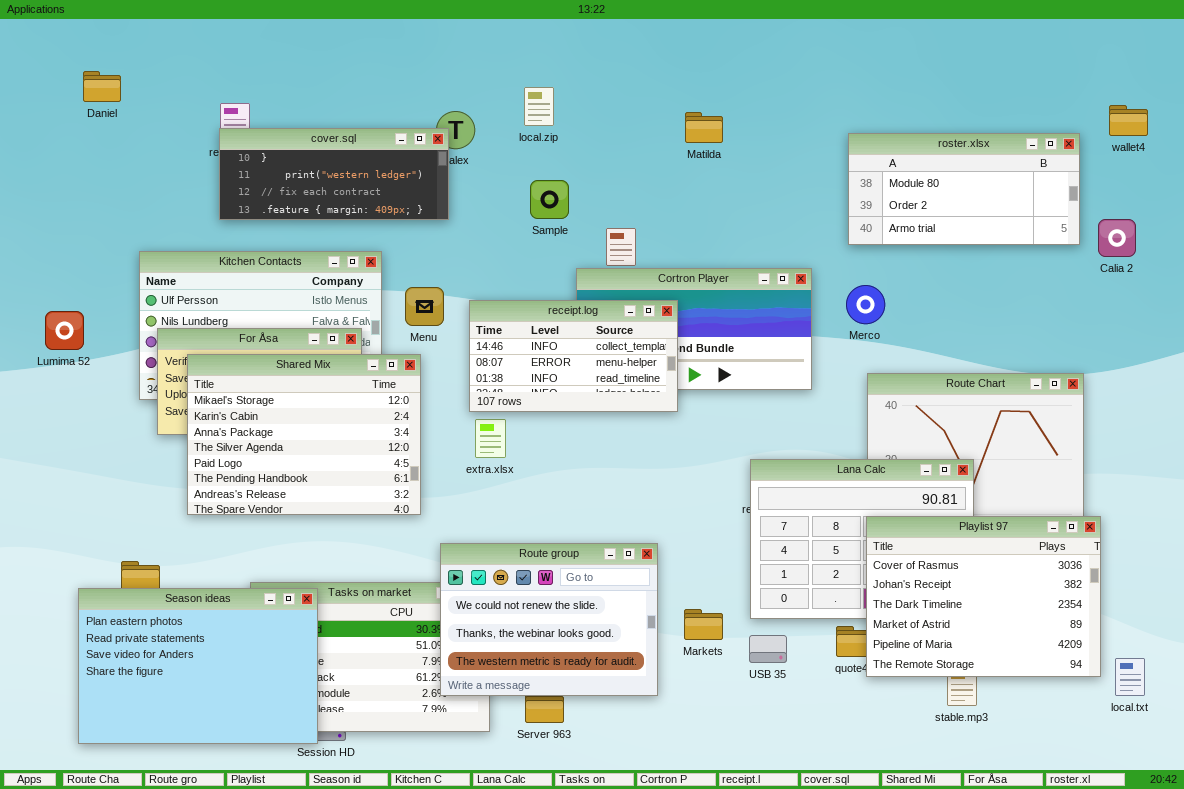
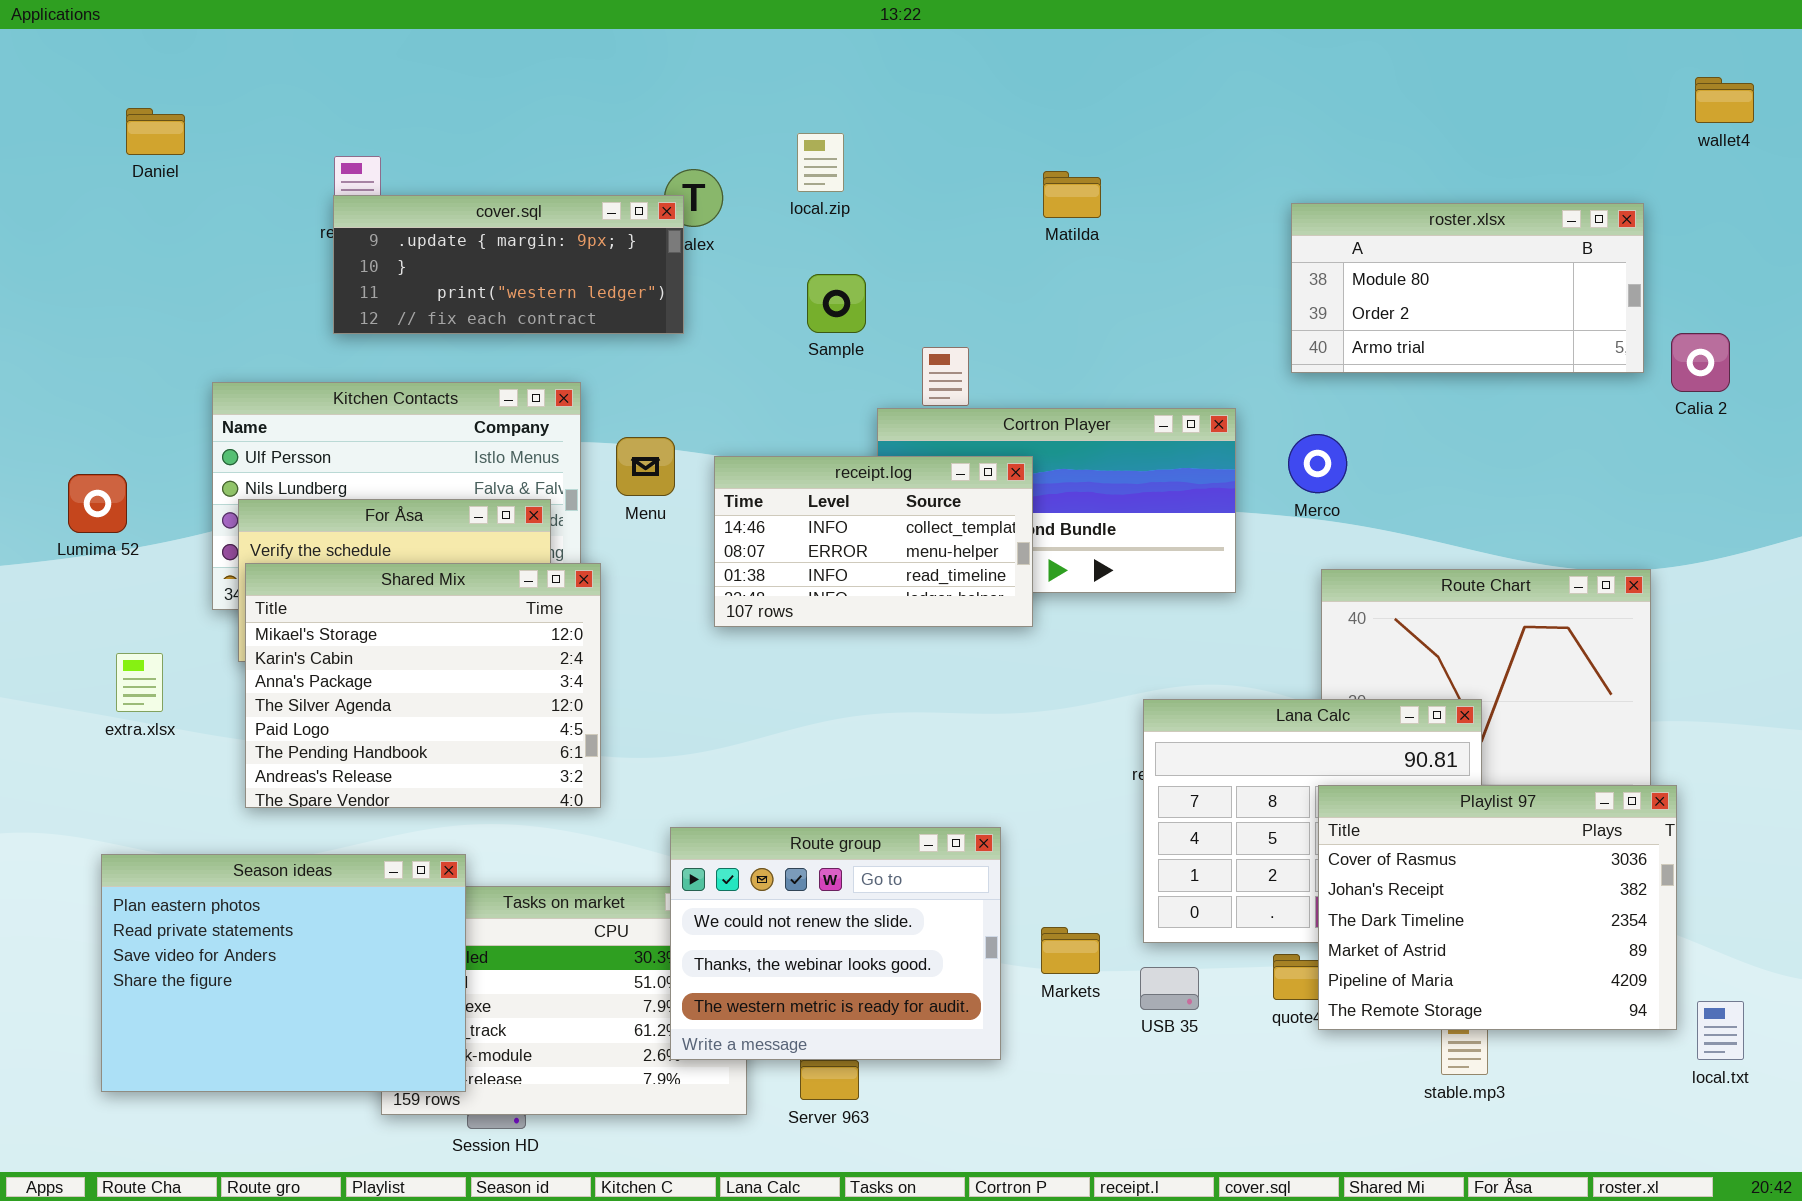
wallet4: [1109,105,1148,136] -> [1695,77,1754,123], moved
cover.sql: [219,128,449,220] -> [333,195,684,334], scrolled up 1 row
Shared Mix: [187,354,421,515] -> [245,563,601,808], moved
extra.xlsx: [475,419,506,458] -> [116,653,163,712], moved
Season ideas: [78,588,318,744] -> [101,854,466,1092], moved

